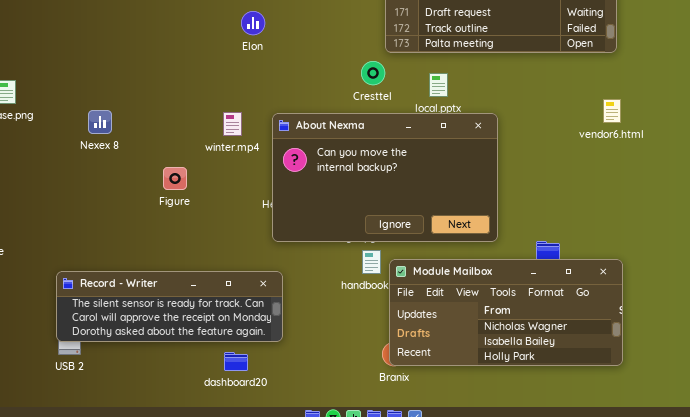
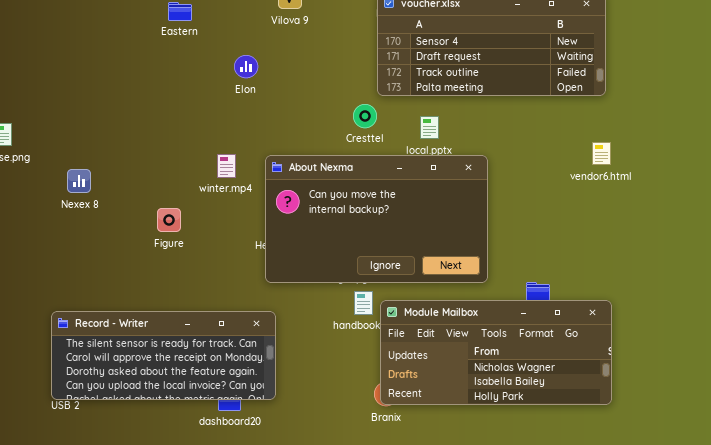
Nexex 8: [88,110,112,134] -> [67,169,91,193], moved
Record - Writer: [56,271,283,342] -> [51,311,276,400], resized

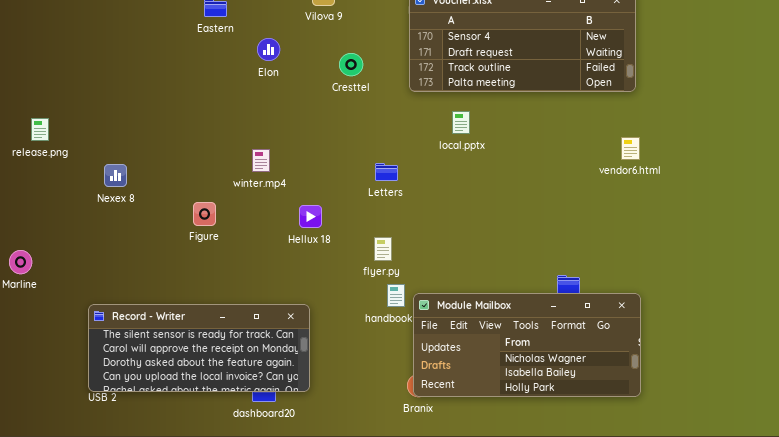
Elon: [234,55,258,78] -> [257,38,280,61], moved
Cresttel: [353,104,377,128] -> [339,53,363,76], moved
About Nexma: [265,155,488,283] -> none, closed

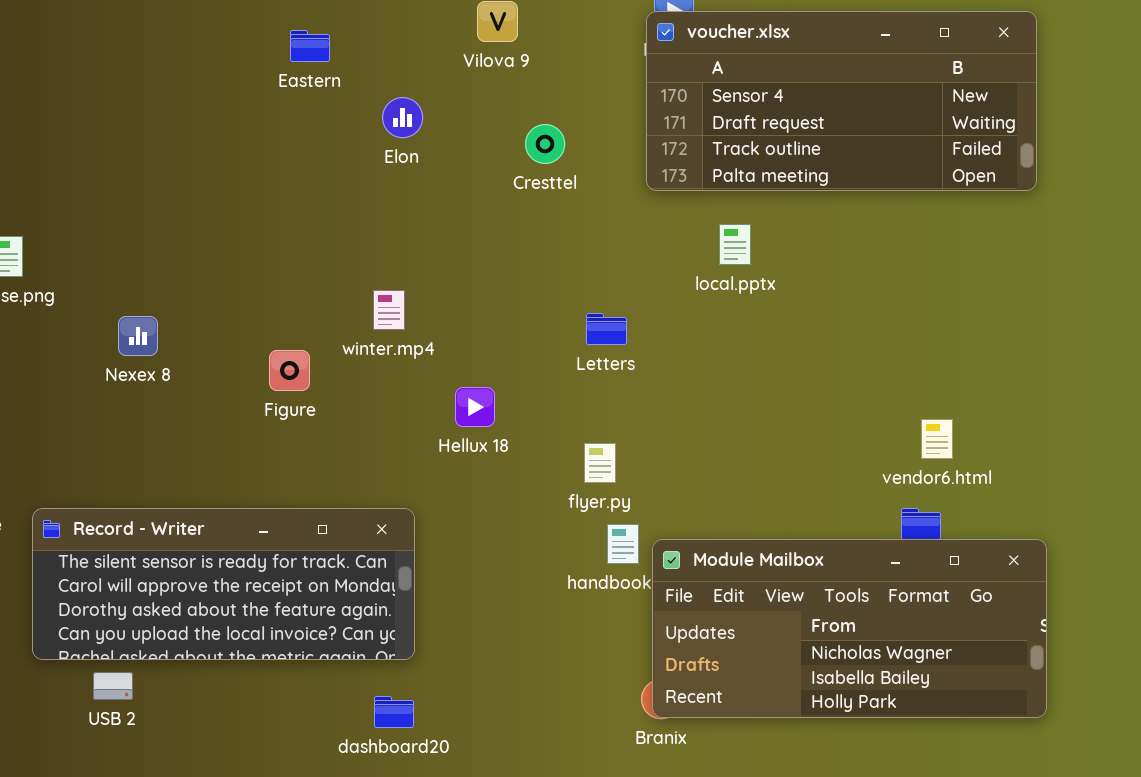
vendor6.html: [621,137,640,160] -> [921,419,953,459], moved
Figure: [193,202,216,226] -> [269,350,310,391], moved
Record - Writer: [88,304,310,392] -> [32,508,415,660], moved

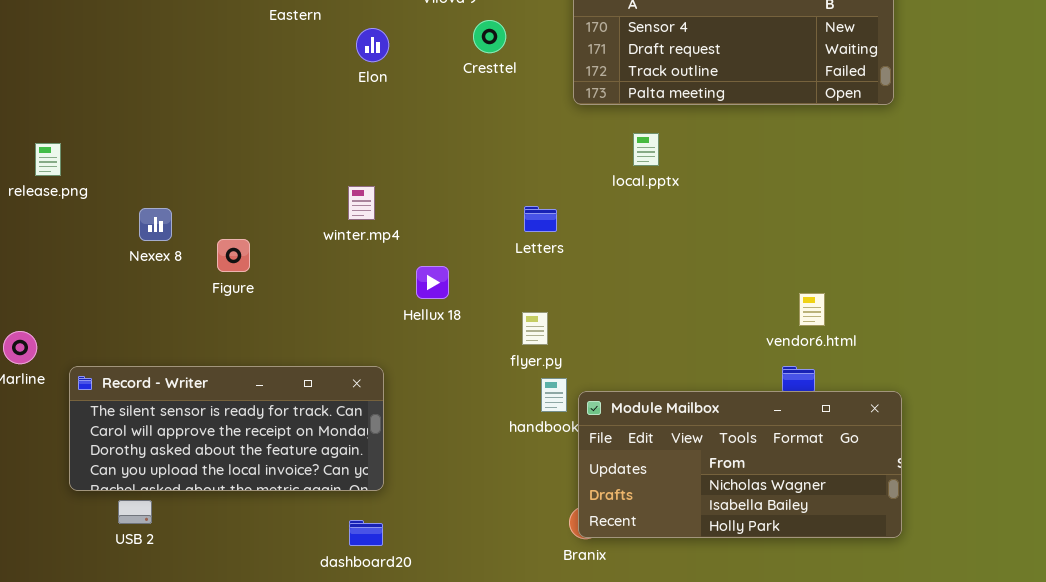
Cresttel: [525,124,565,164] -> [473,20,506,53], moved
Figure: [269,350,310,391] -> [217,239,250,272], moved

